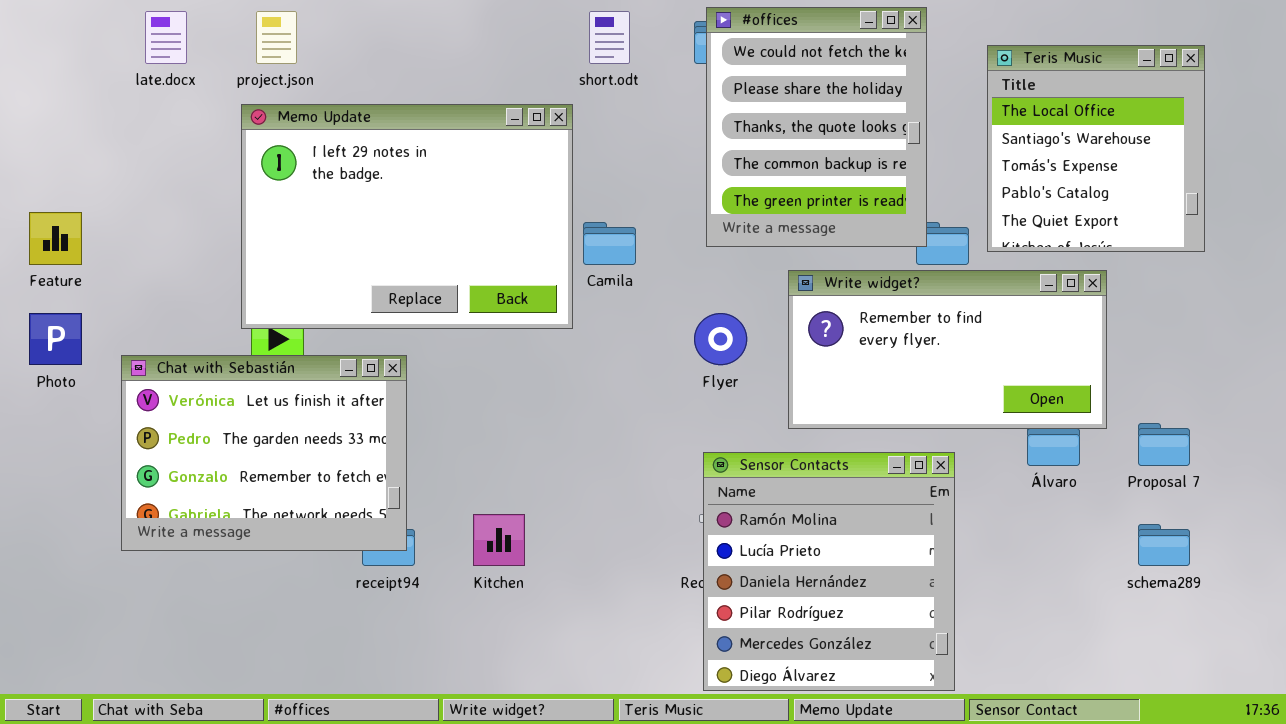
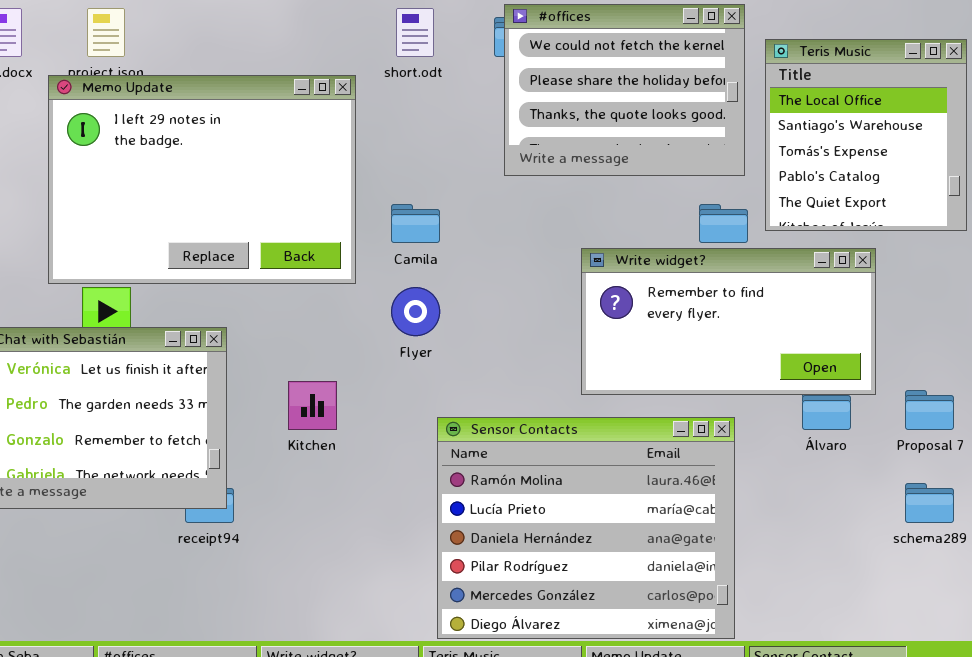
#offices: [706,7,927,247] -> [504,4,745,176], resized
Memo Update: [241,104,573,329] -> [48,75,356,284], moved
Flyer: [694,313,747,365] -> [391,287,440,336], moved
Sensor Contacts: [703,452,955,691] -> [437,417,735,639], resized
Kitchen: [473,514,525,566] -> [288,381,337,430], moved

